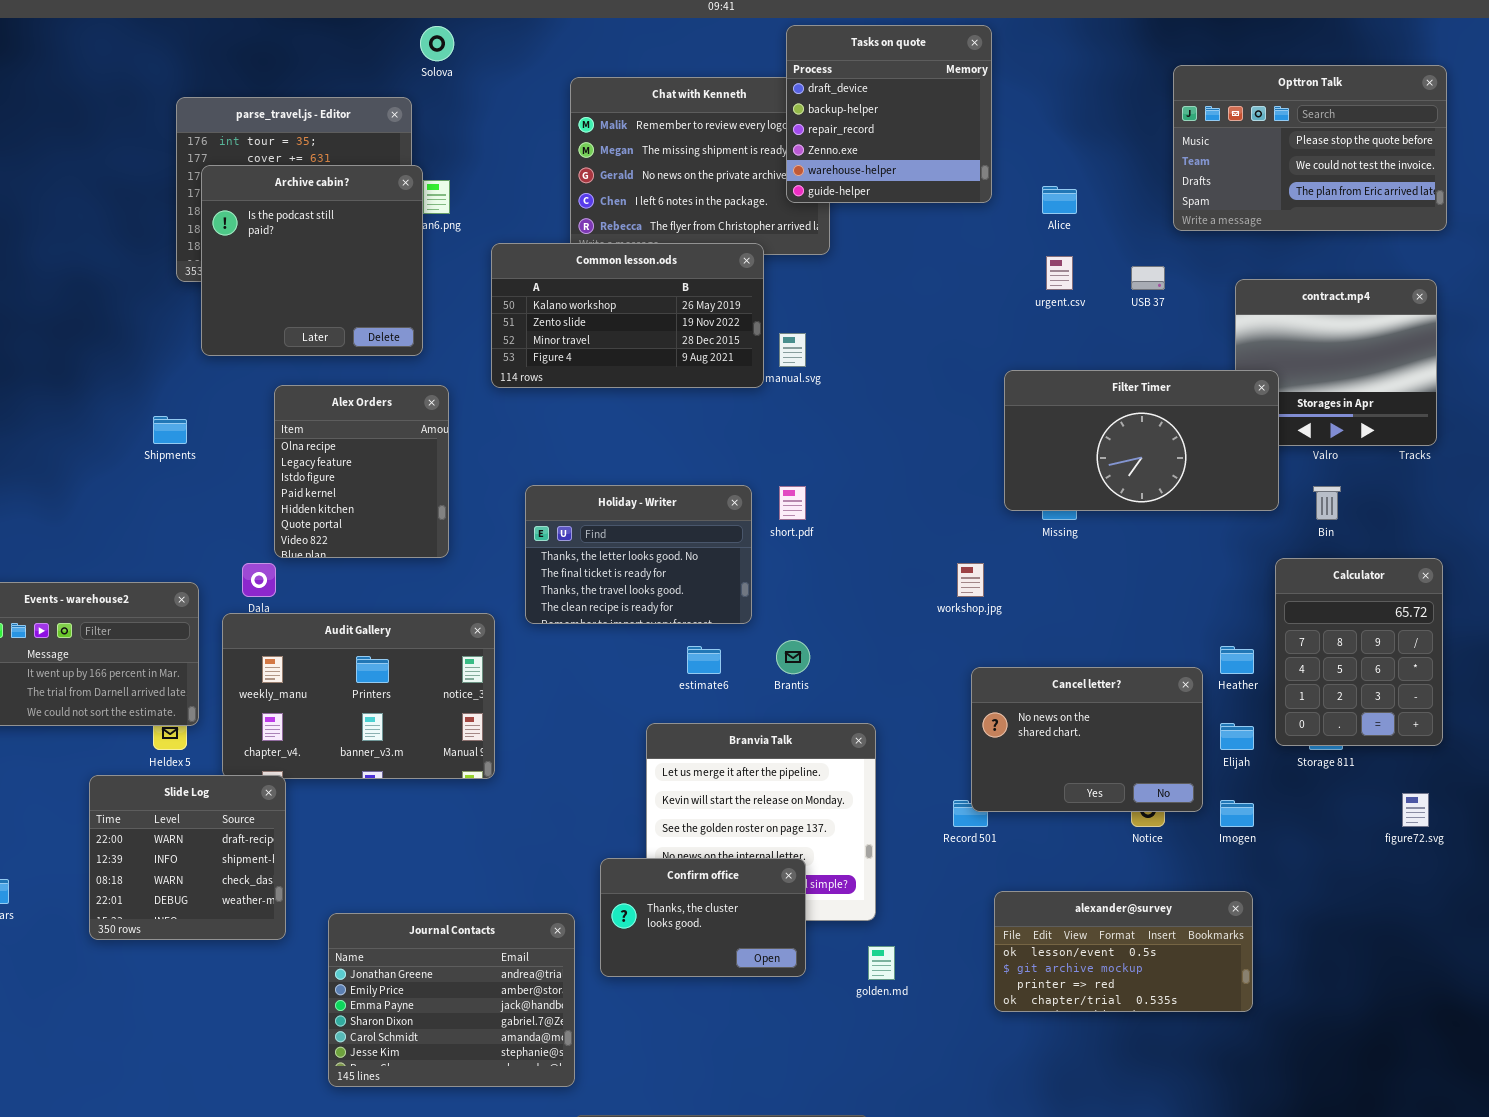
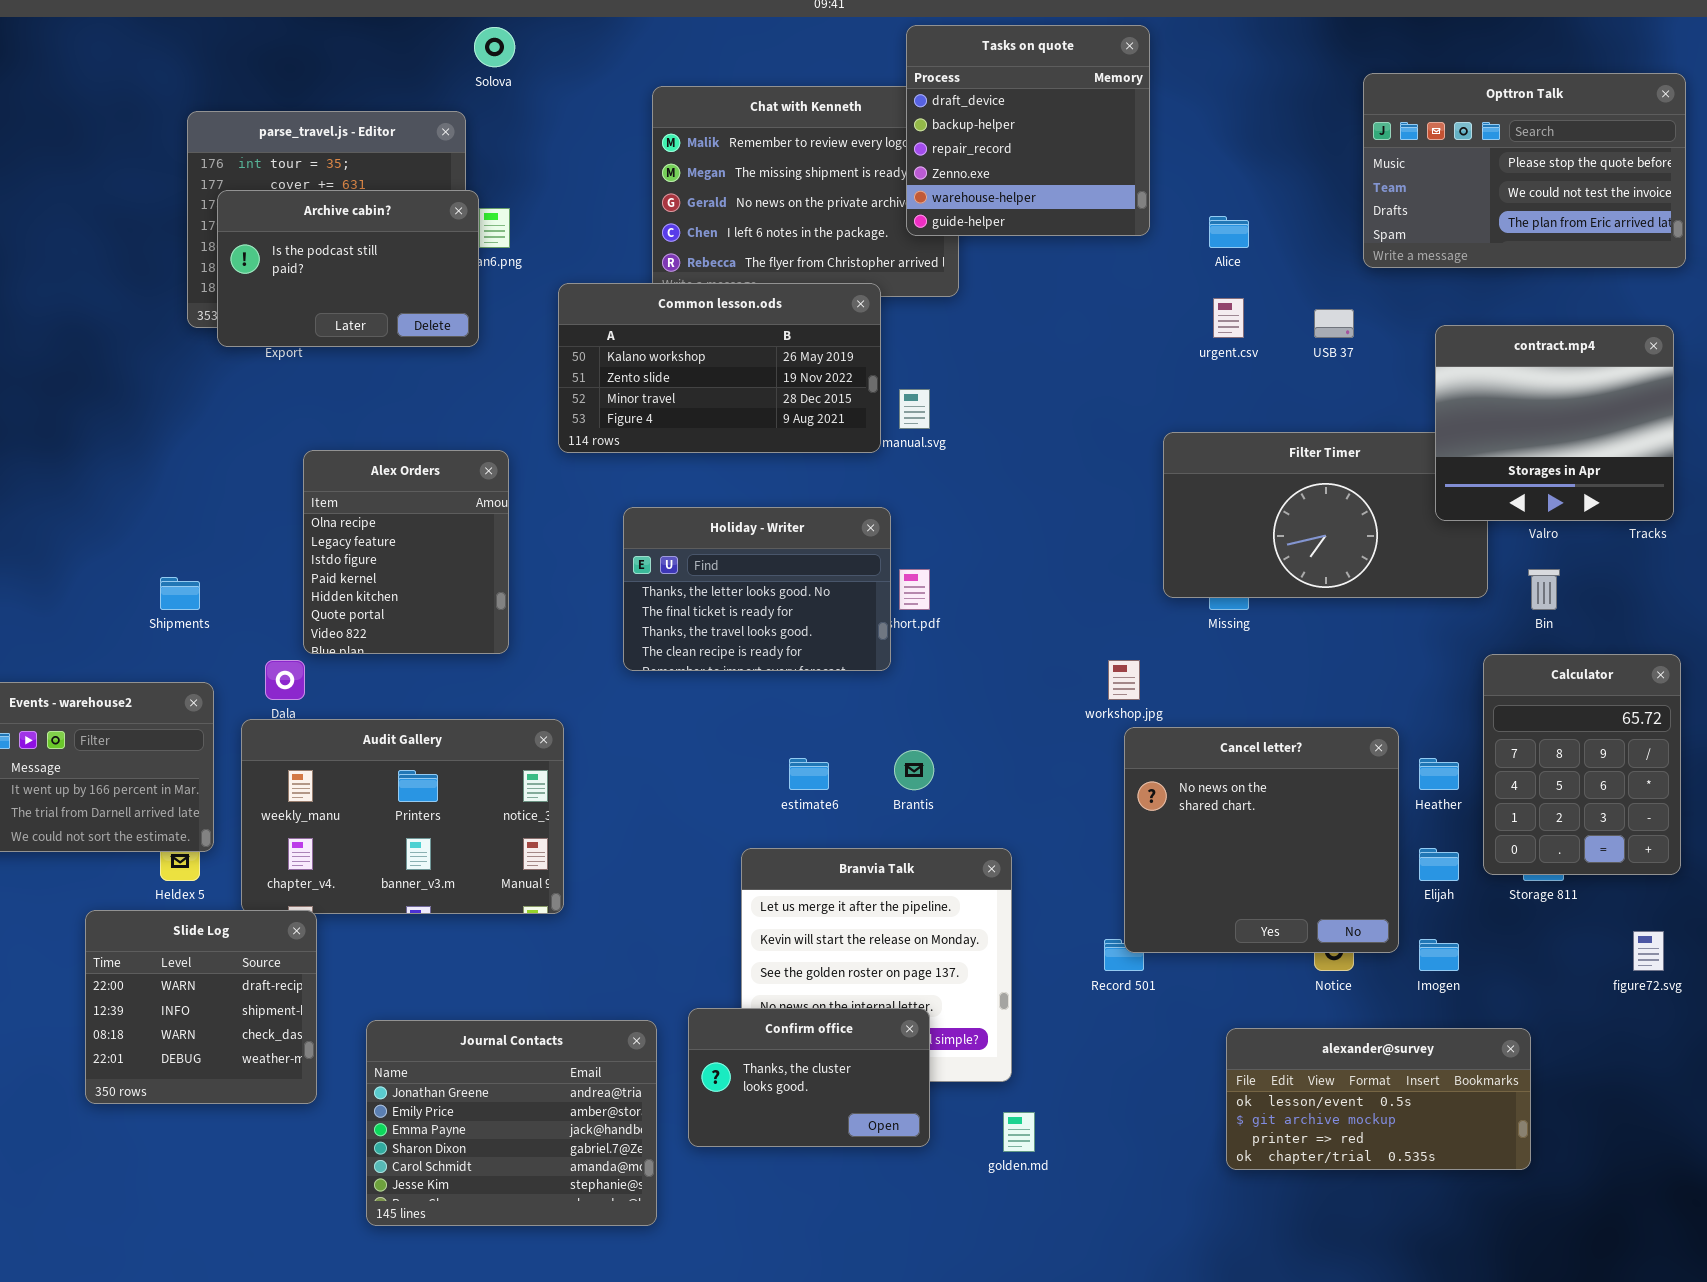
Archive cabin?: [201,165,423,356] -> [217,190,479,347], resized
contract.mp4: [1235,279,1437,446] -> [1435,325,1674,521], raised
Shipments: [153,416,187,444] -> [160,577,200,610], moved
Holiday - Writer: [525,485,752,624] -> [623,507,891,671], moved
Cancel letter?: [971,667,1203,812] -> [1124,727,1399,953], resized
alexander@survey: [994,891,1253,1012] -> [1226,1028,1531,1170], moved
Journal Contacts: [328,913,575,1087] -> [366,1020,657,1226], moved

